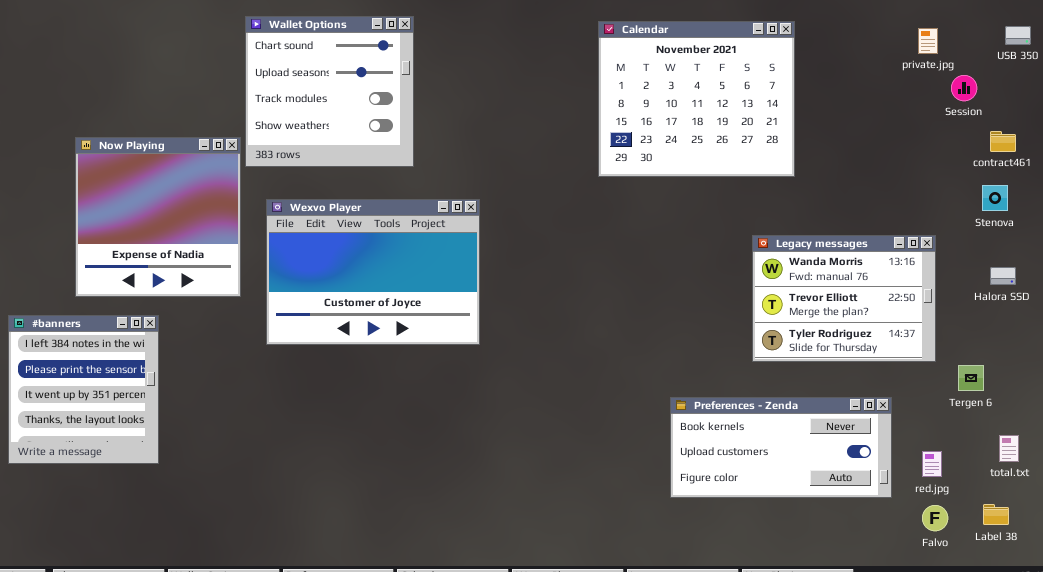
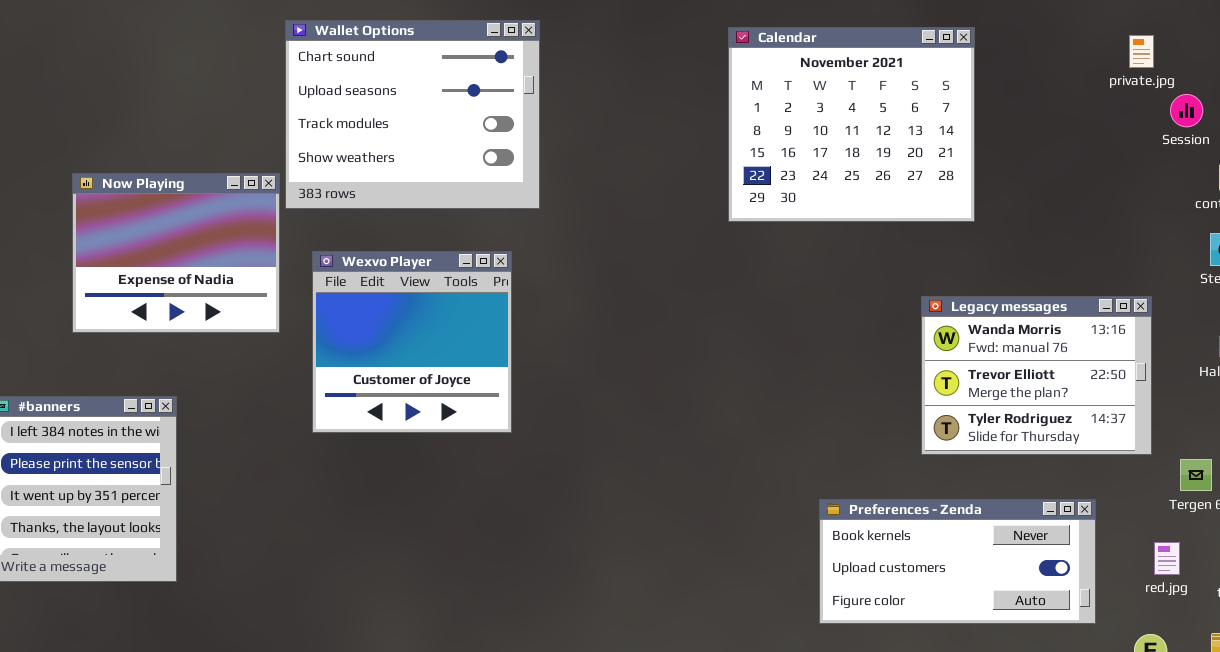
Wallet Options: [245,16,414,167] -> [285,20,540,209], resized
Now Playing: [75,137,241,297] -> [72,173,280,333], resized
Wexvo Player: [266,199,480,345] -> [312,251,512,433], resized
red.jpg: [922,451,942,477] -> [1154,542,1180,575], moved

